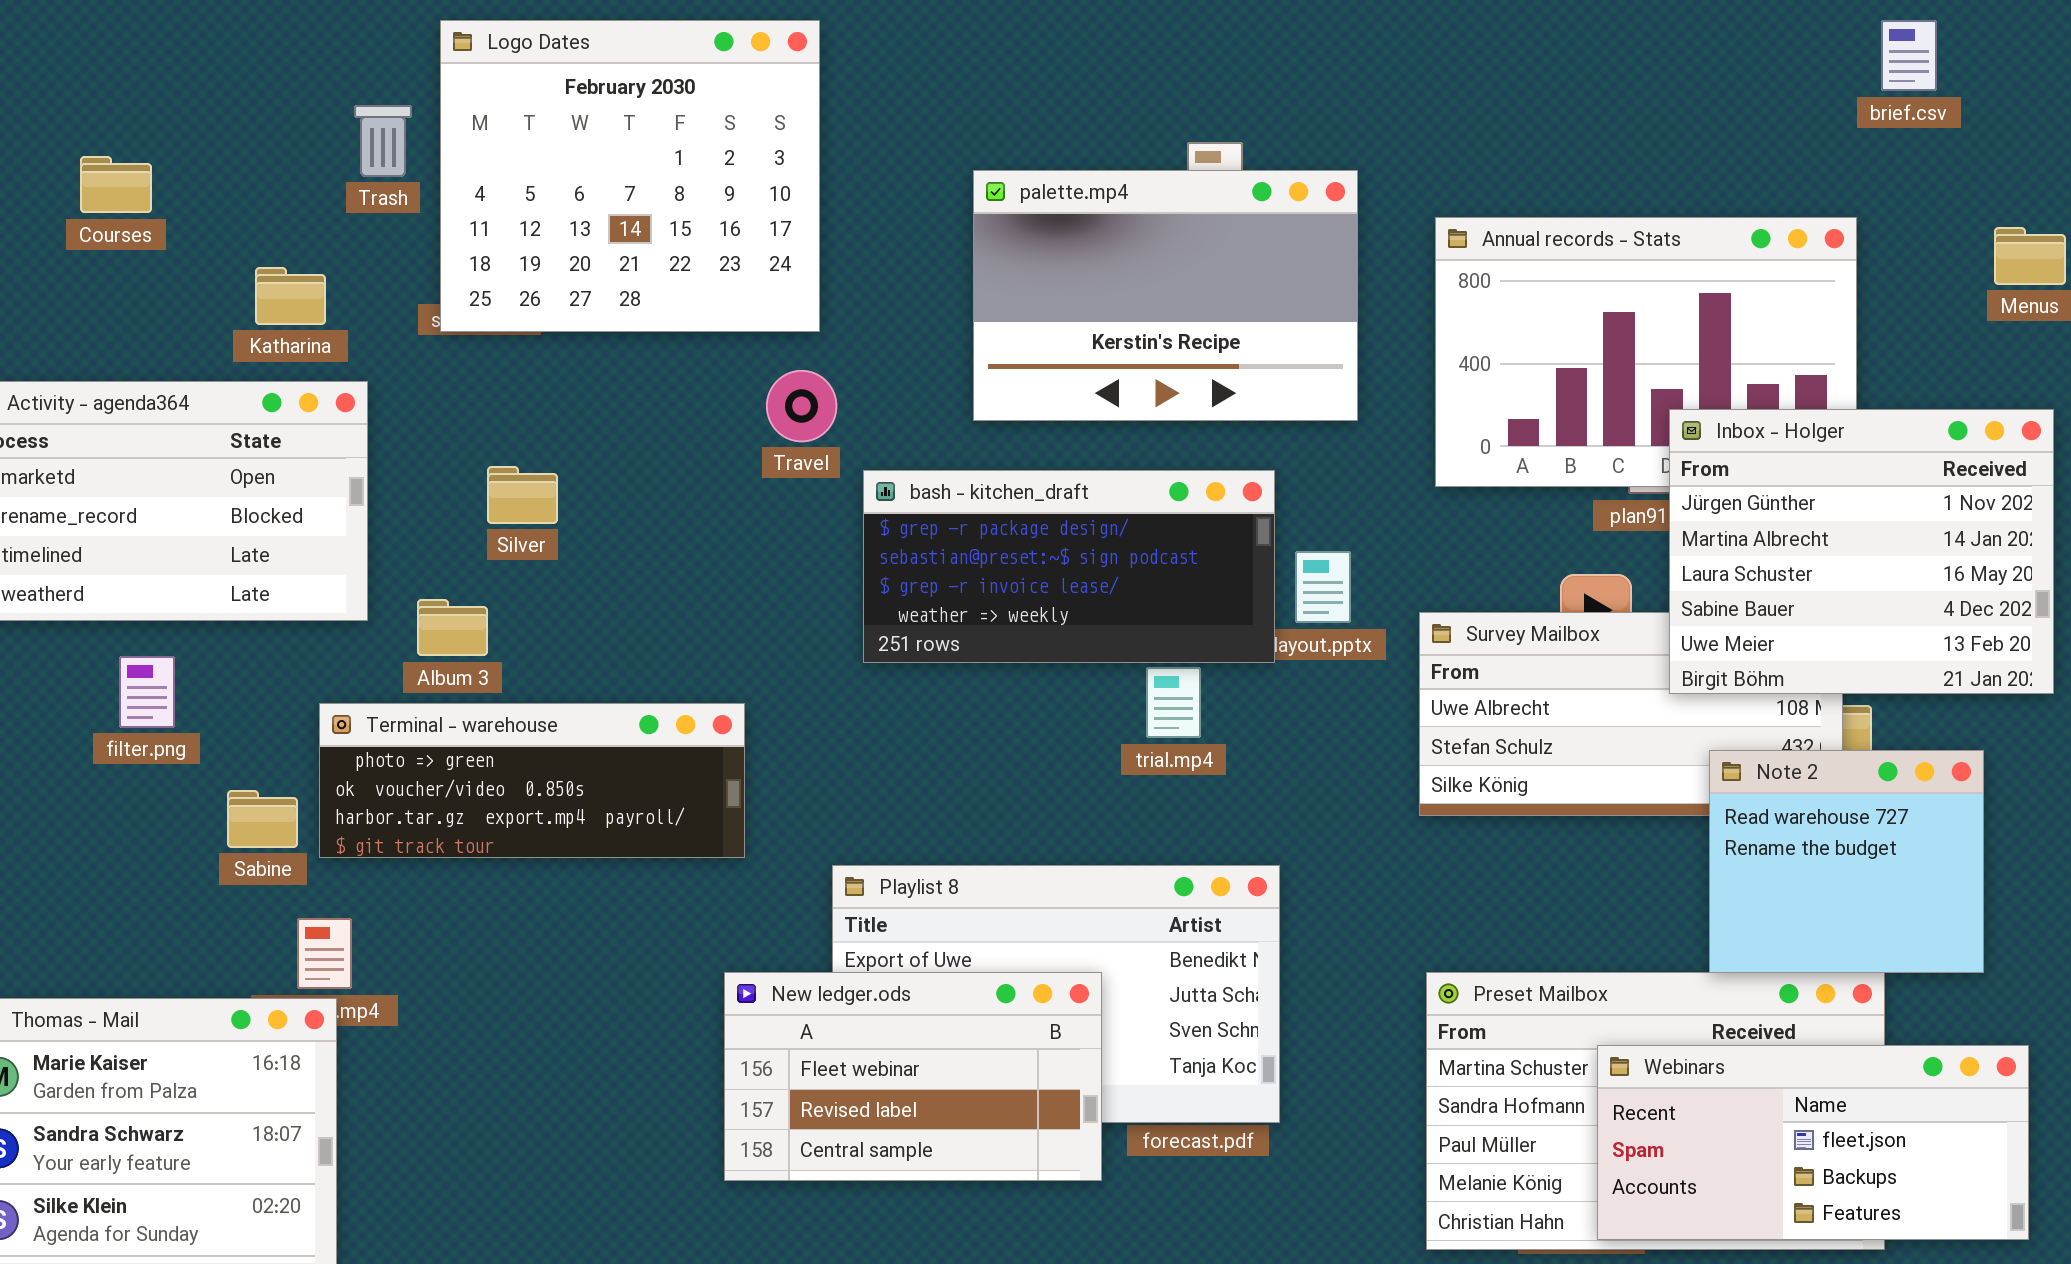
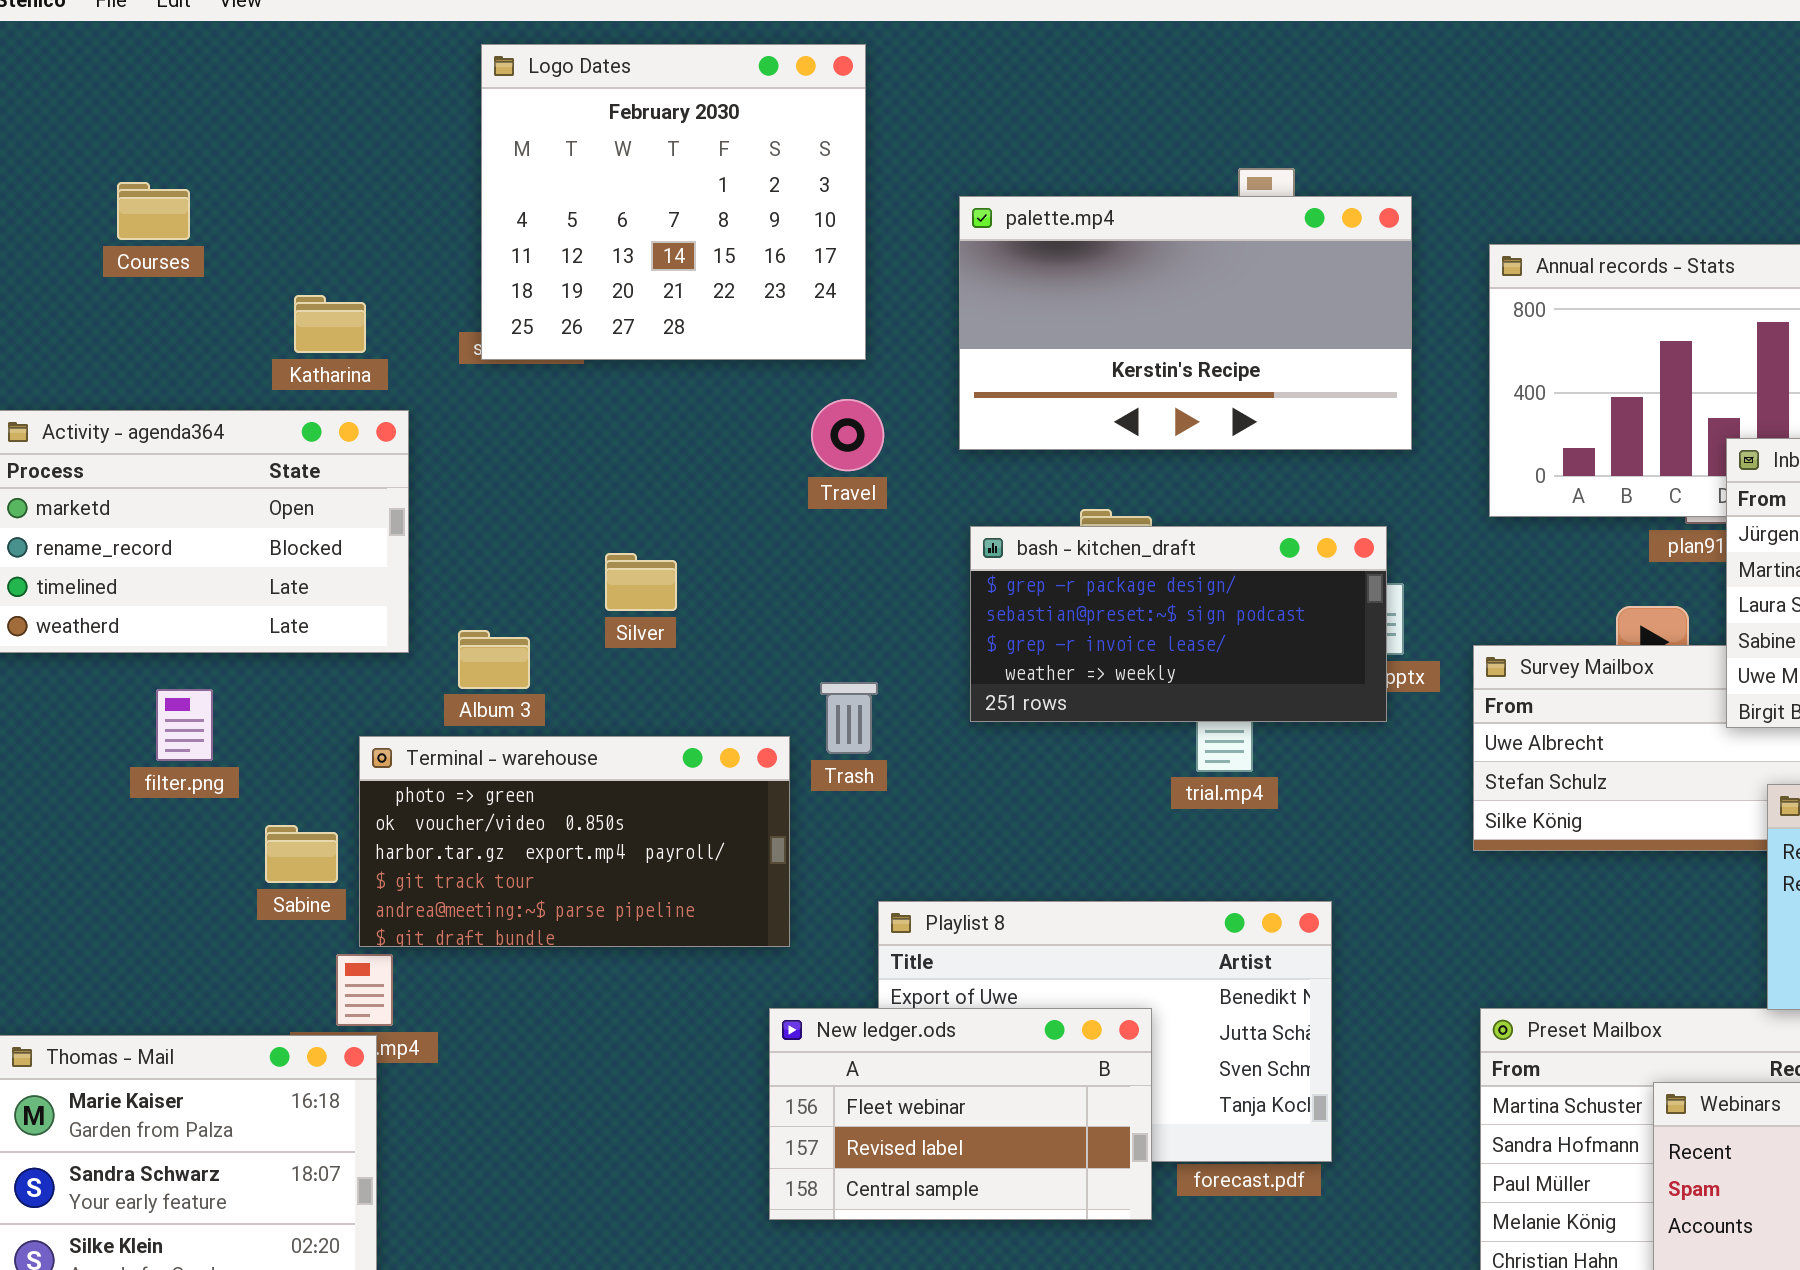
Trash: [354,105,412,177] -> [820,682,878,754], moved
palette.mp4: [973,170,1358,421] -> [959,196,1412,450], resized
Silver: [487,466,558,524] -> [605,553,677,611], moved
bash - kitchen_draft: [863,470,1275,663] -> [970,526,1387,722], moved
Terminal - warehouse: [319,703,745,858] -> [359,736,790,947], resized

